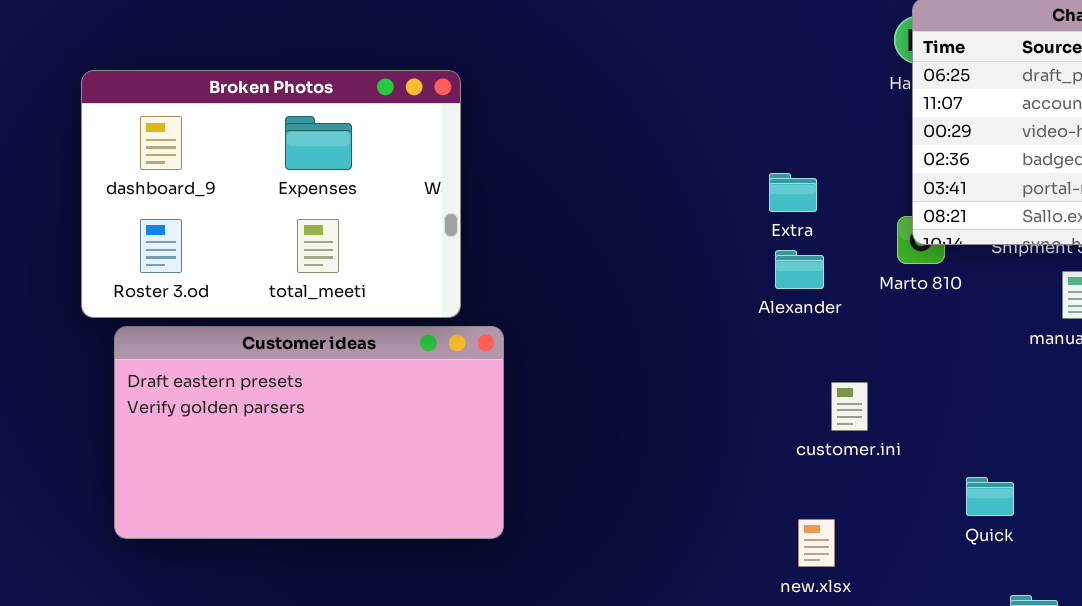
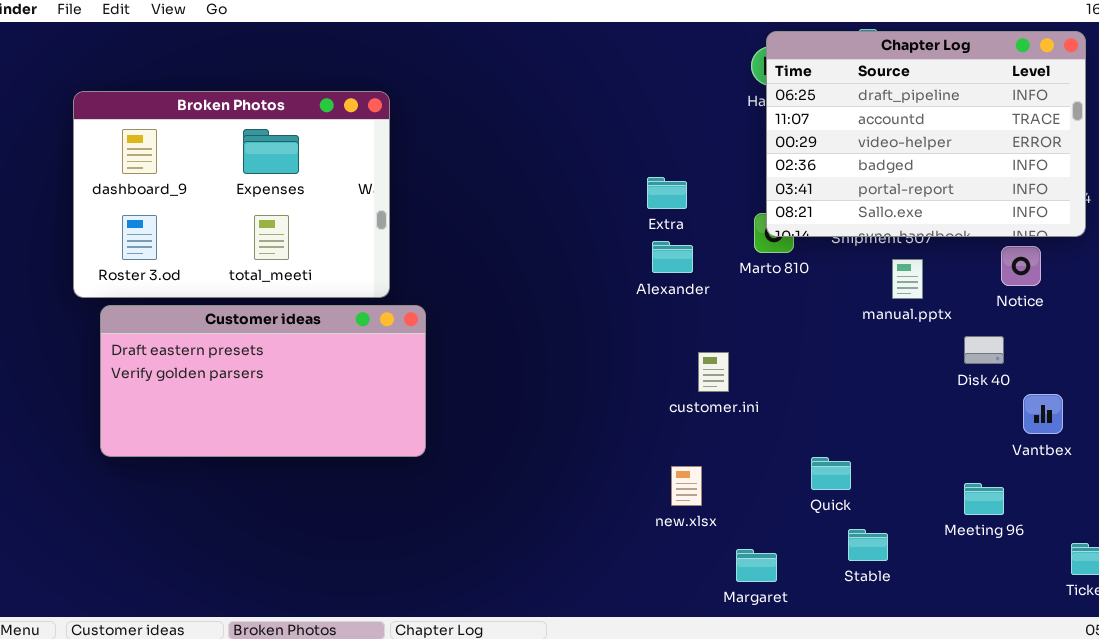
Customer ideas: [114,326,504,539] -> [100,305,426,457], resized
Quick: [966,477,1014,516] -> [811,457,851,490], moved

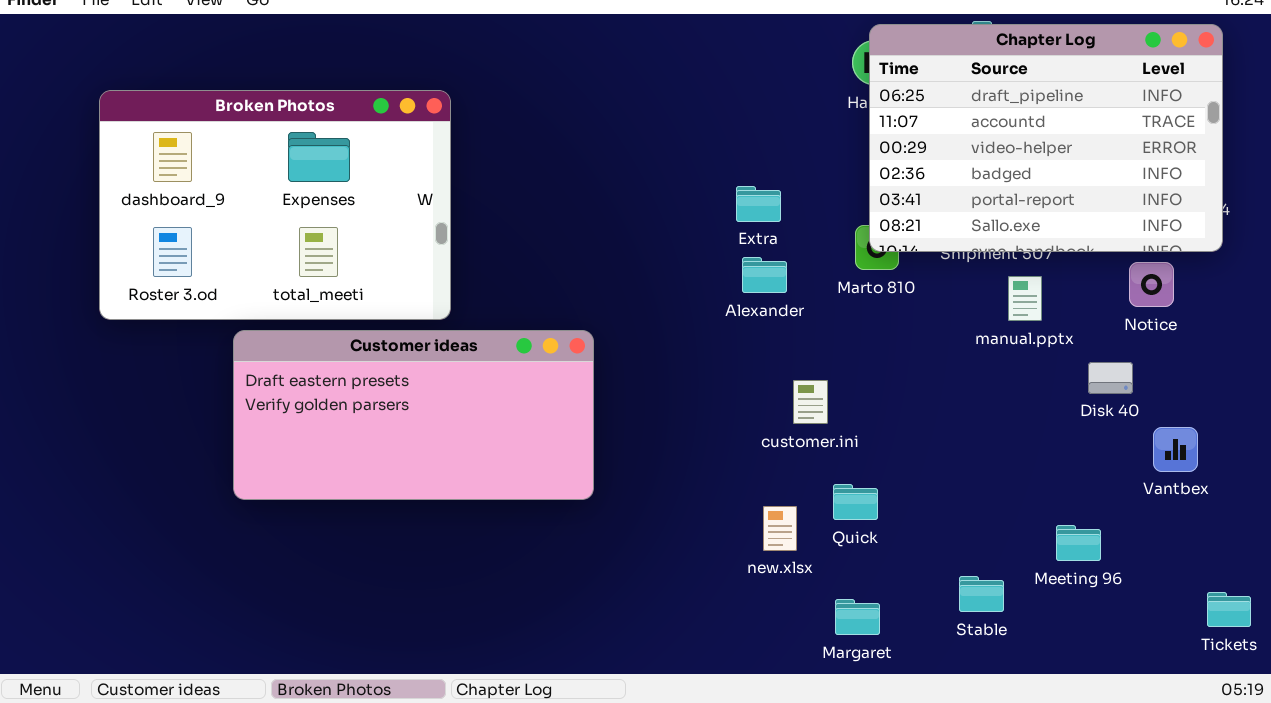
Customer ideas: [100,305,426,457] -> [233,330,594,500], moved
Quick: [811,457,851,490] -> [833,484,878,520], moved
Meeting 96: [964,483,1004,515] -> [1056,525,1101,561], moved

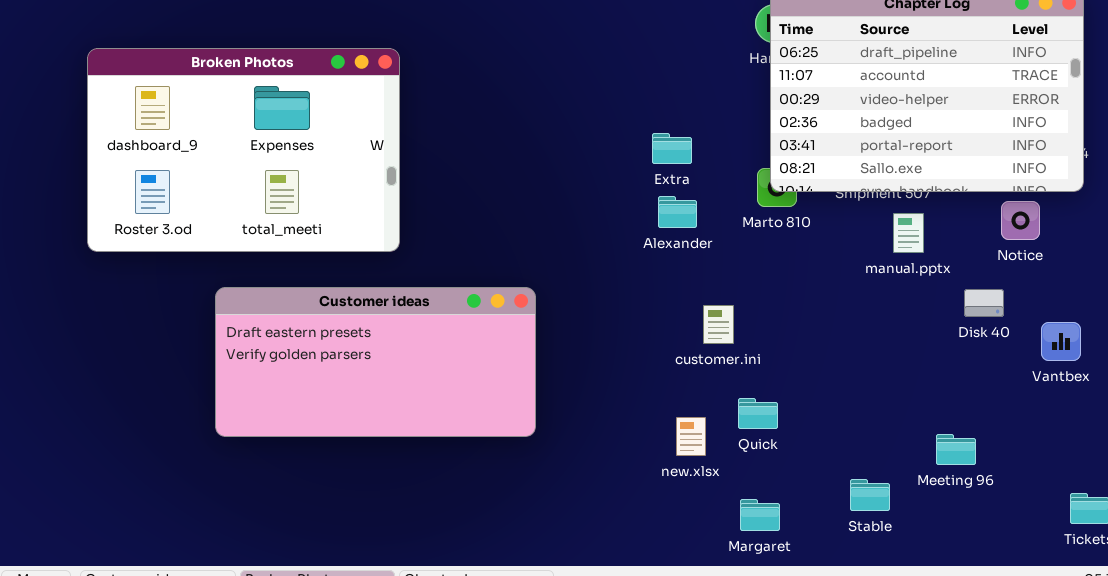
Customer ideas: [233,330,594,500] -> [215,287,536,437], moved
Vantbex: [1153,427,1198,472] -> [1041,322,1081,361], moved

